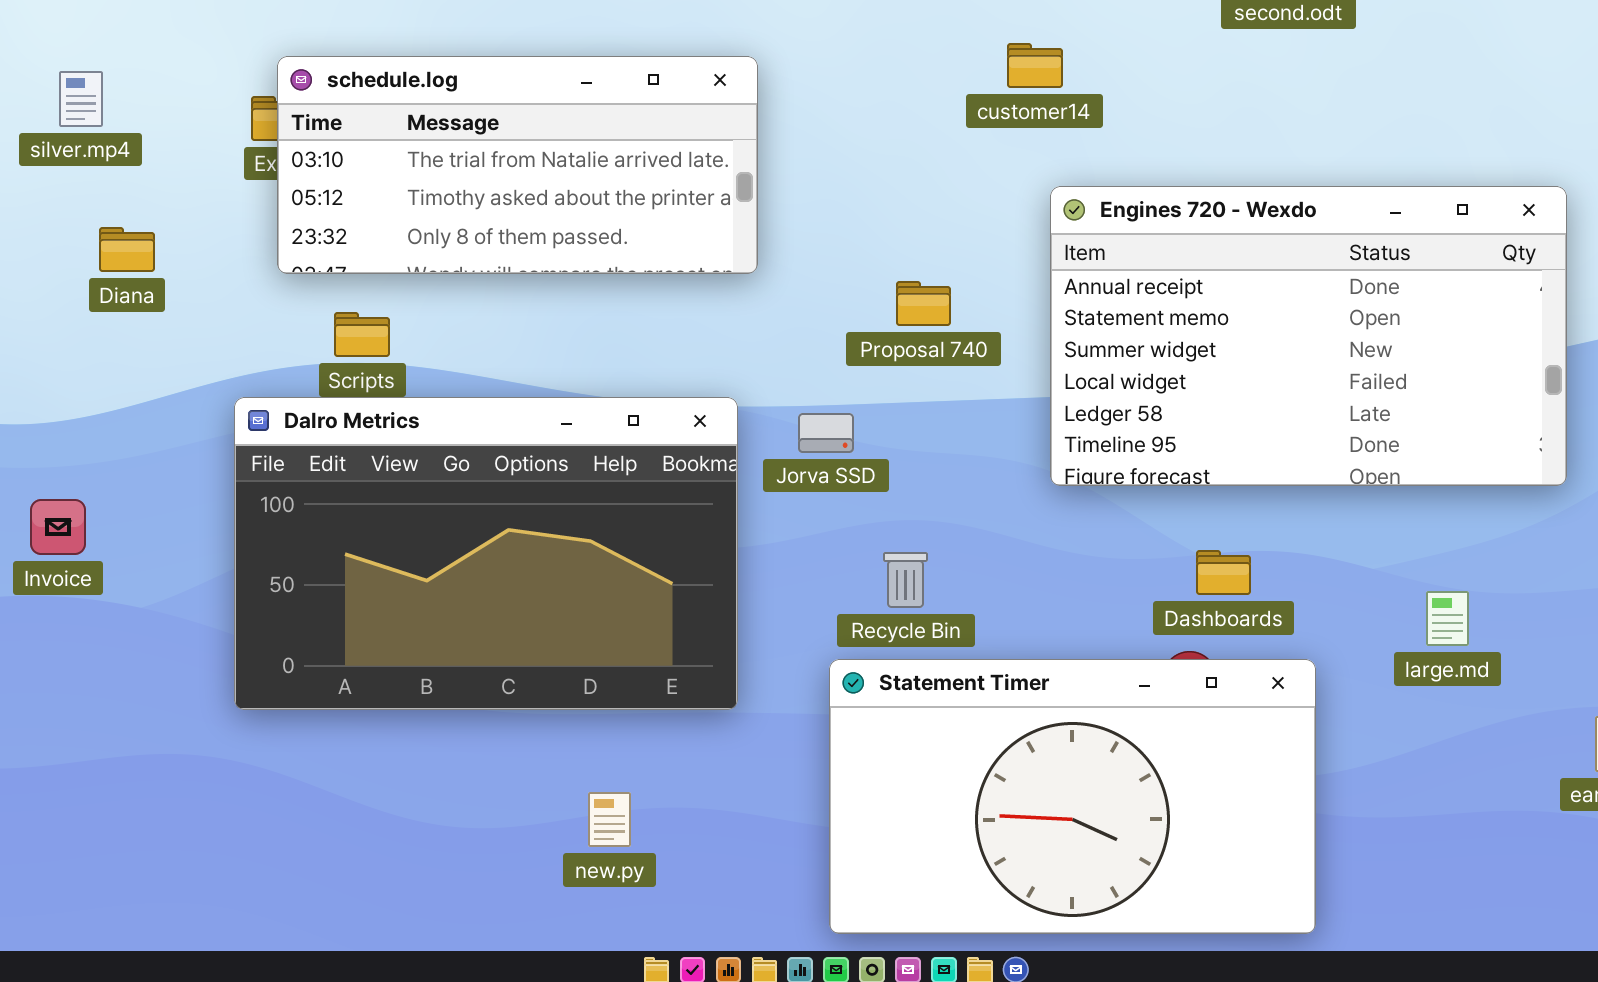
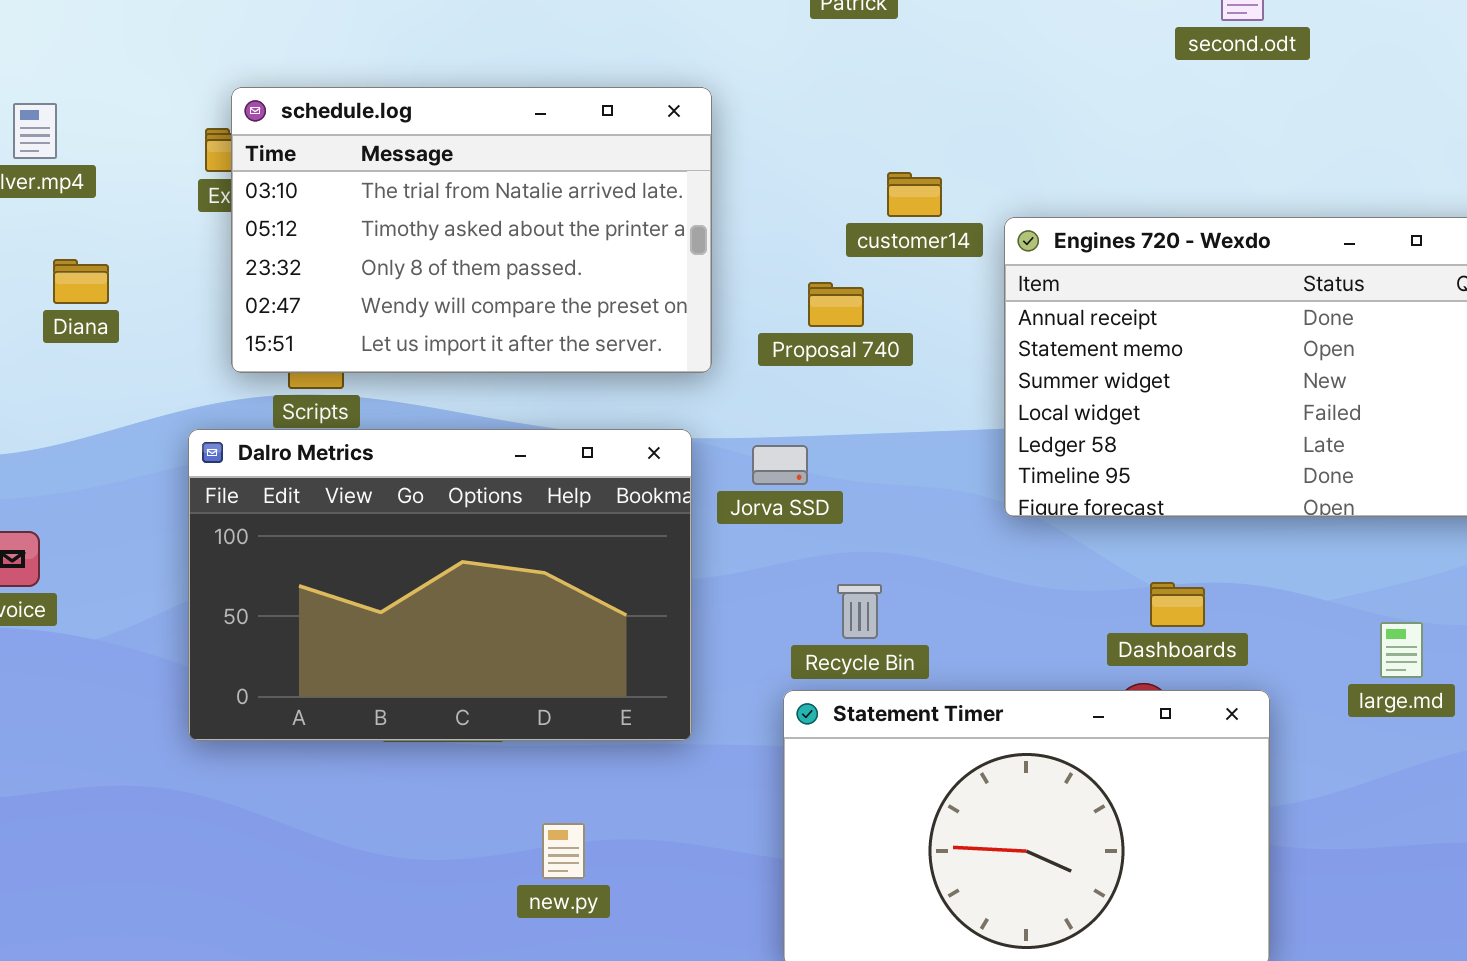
customer14: [1007,43,1063,88] -> [887,172,942,217], moved
schedule.log: [277,56,758,274] -> [231,87,712,373], resized
Proposal 740: [896,281,951,326] -> [808,282,864,327], moved

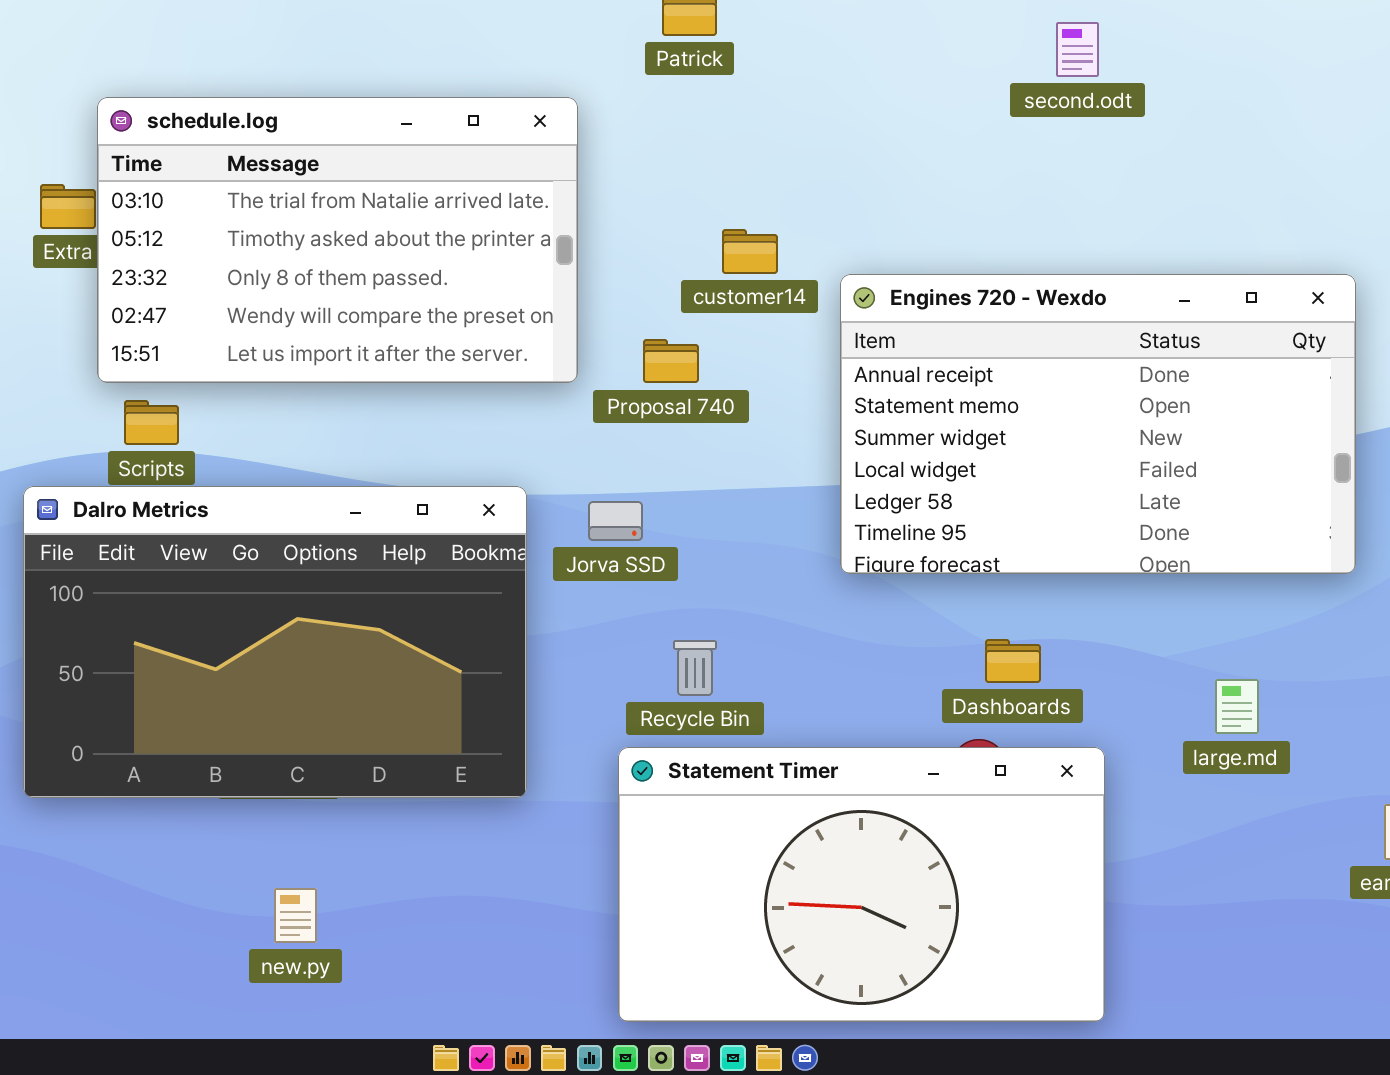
schedule.log: [231,87,712,373] -> [97,97,578,383], moved
new.py: [542,823,585,879] -> [274,888,317,943], moved

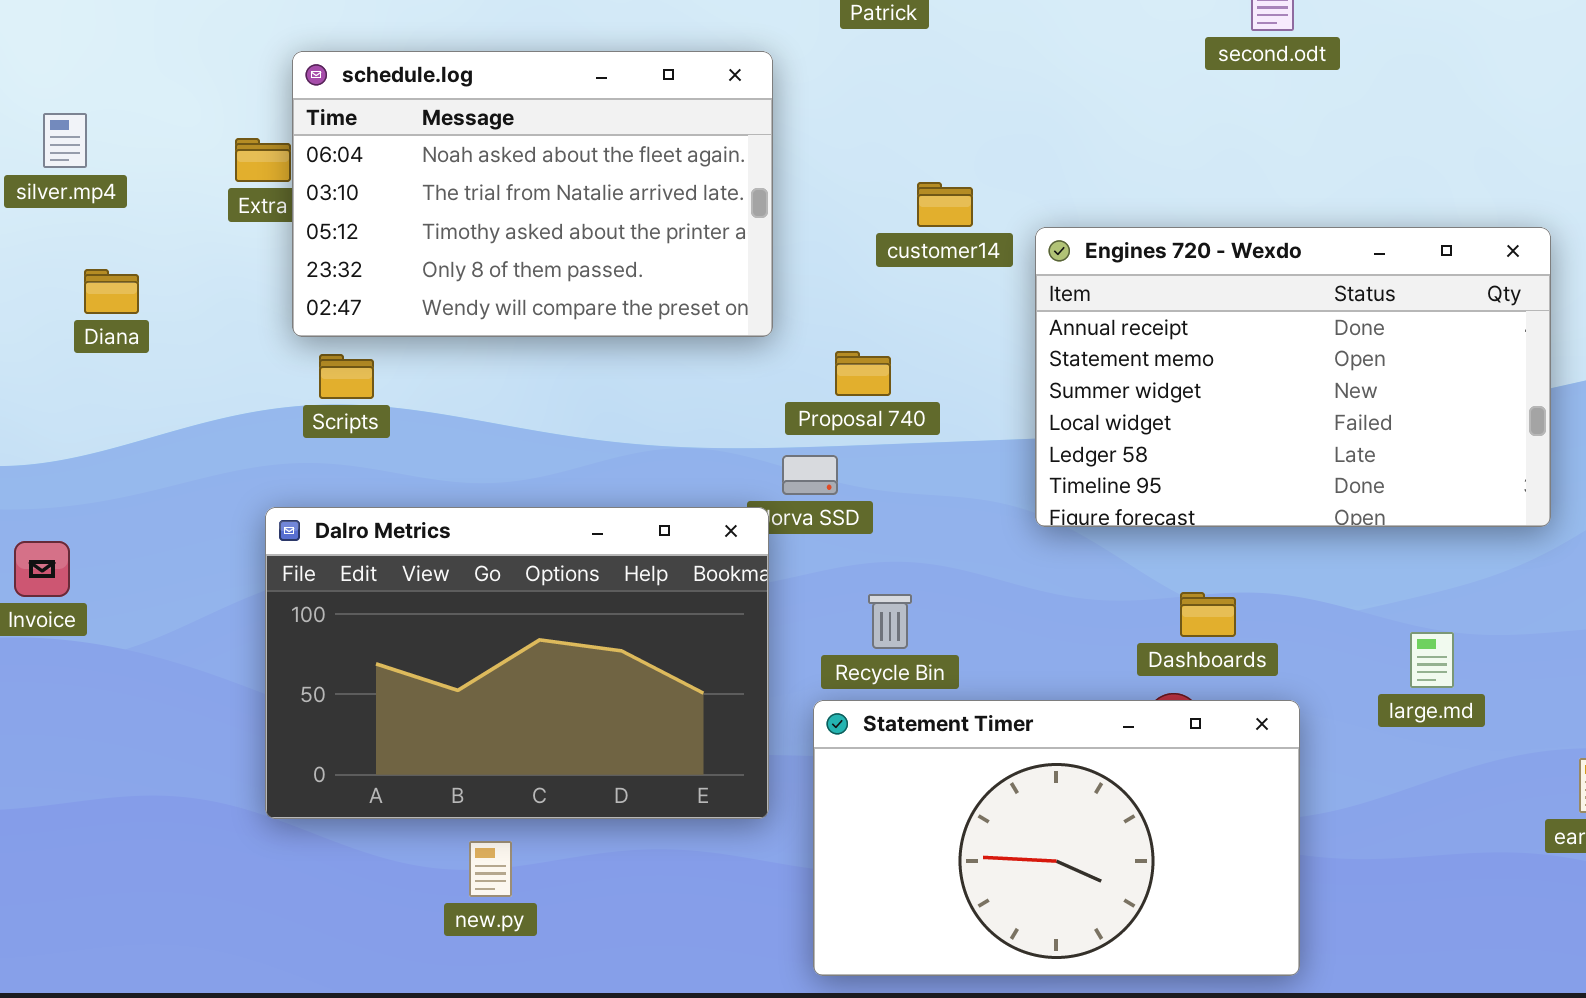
schedule.log: [97,97,578,383] -> [292,51,773,337], scrolled up 1 row
Proposal 740: [643,339,699,383] -> [835,351,891,396], moved
Dalro Metrics: [23,486,527,798] -> [265,507,769,819], moved

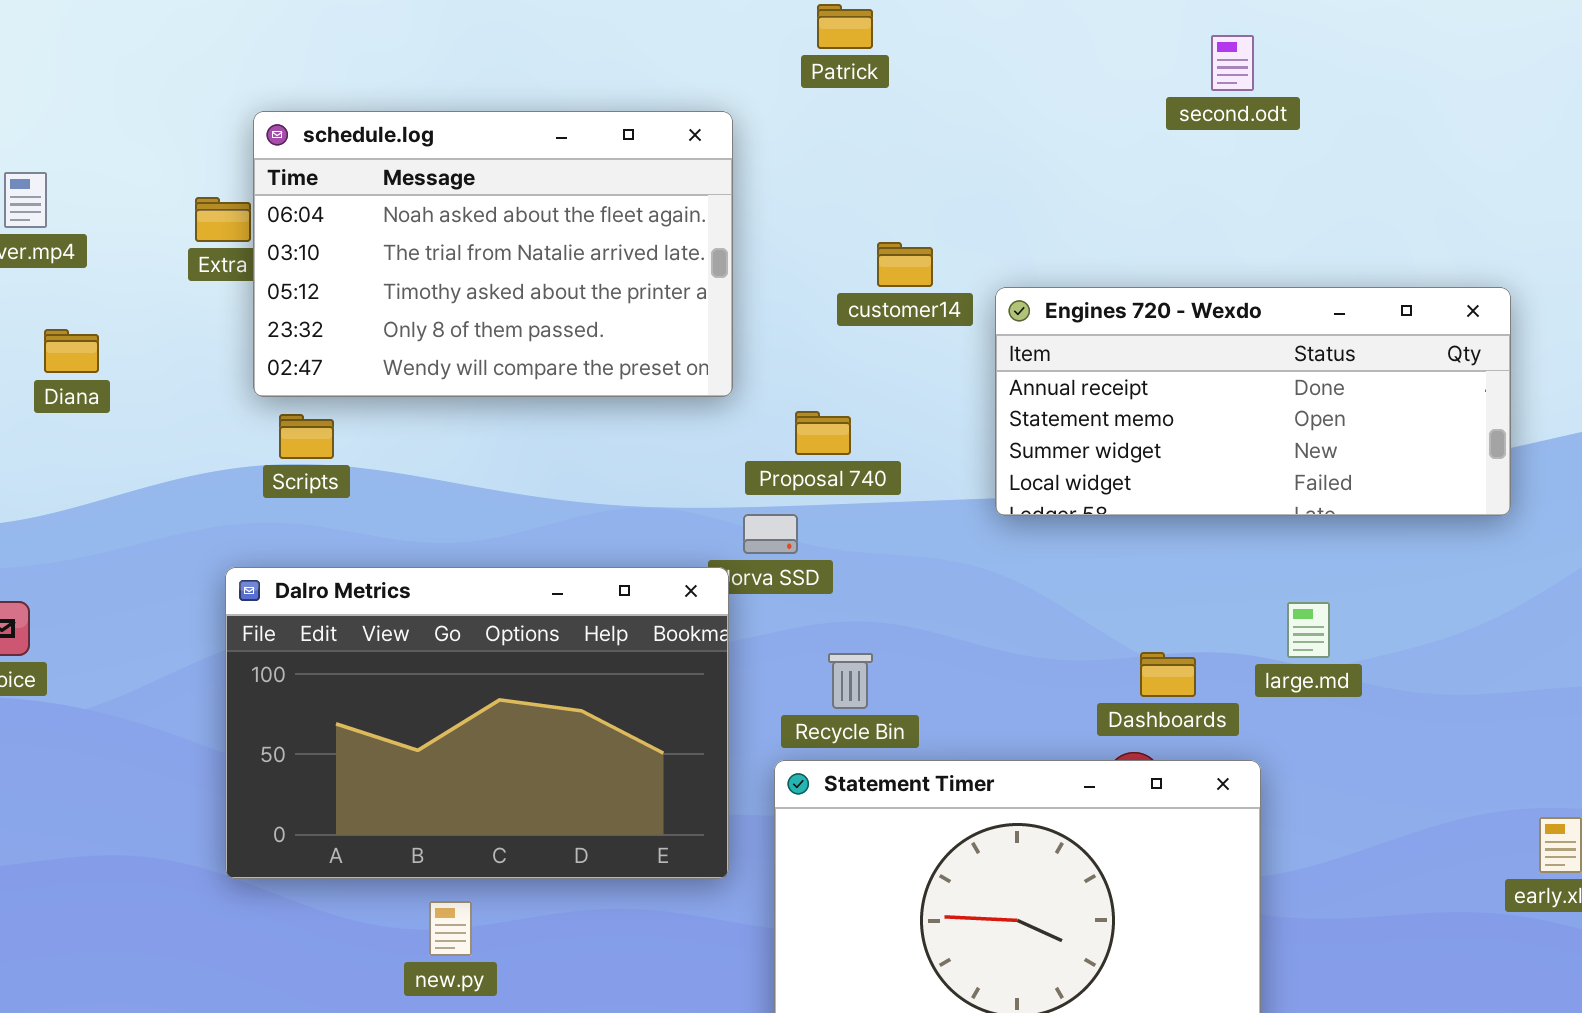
Engines 720 - Wexdo: [1035,227,1551,527] -> [995,287,1511,516], resized
large.md: [1410,632,1454,688] -> [1287,602,1330,658], moved

